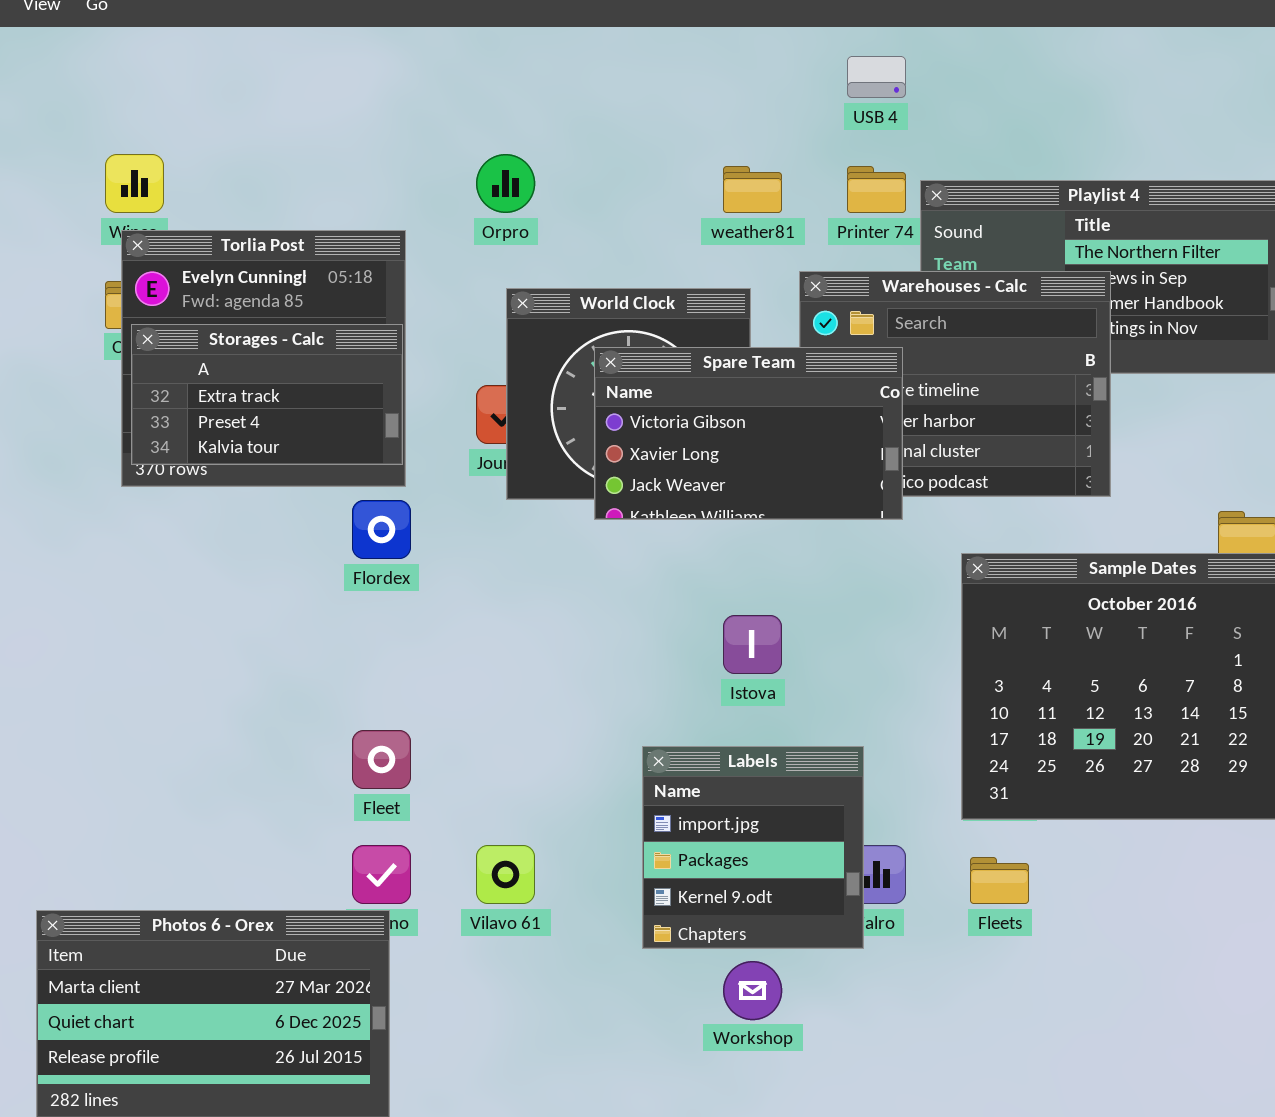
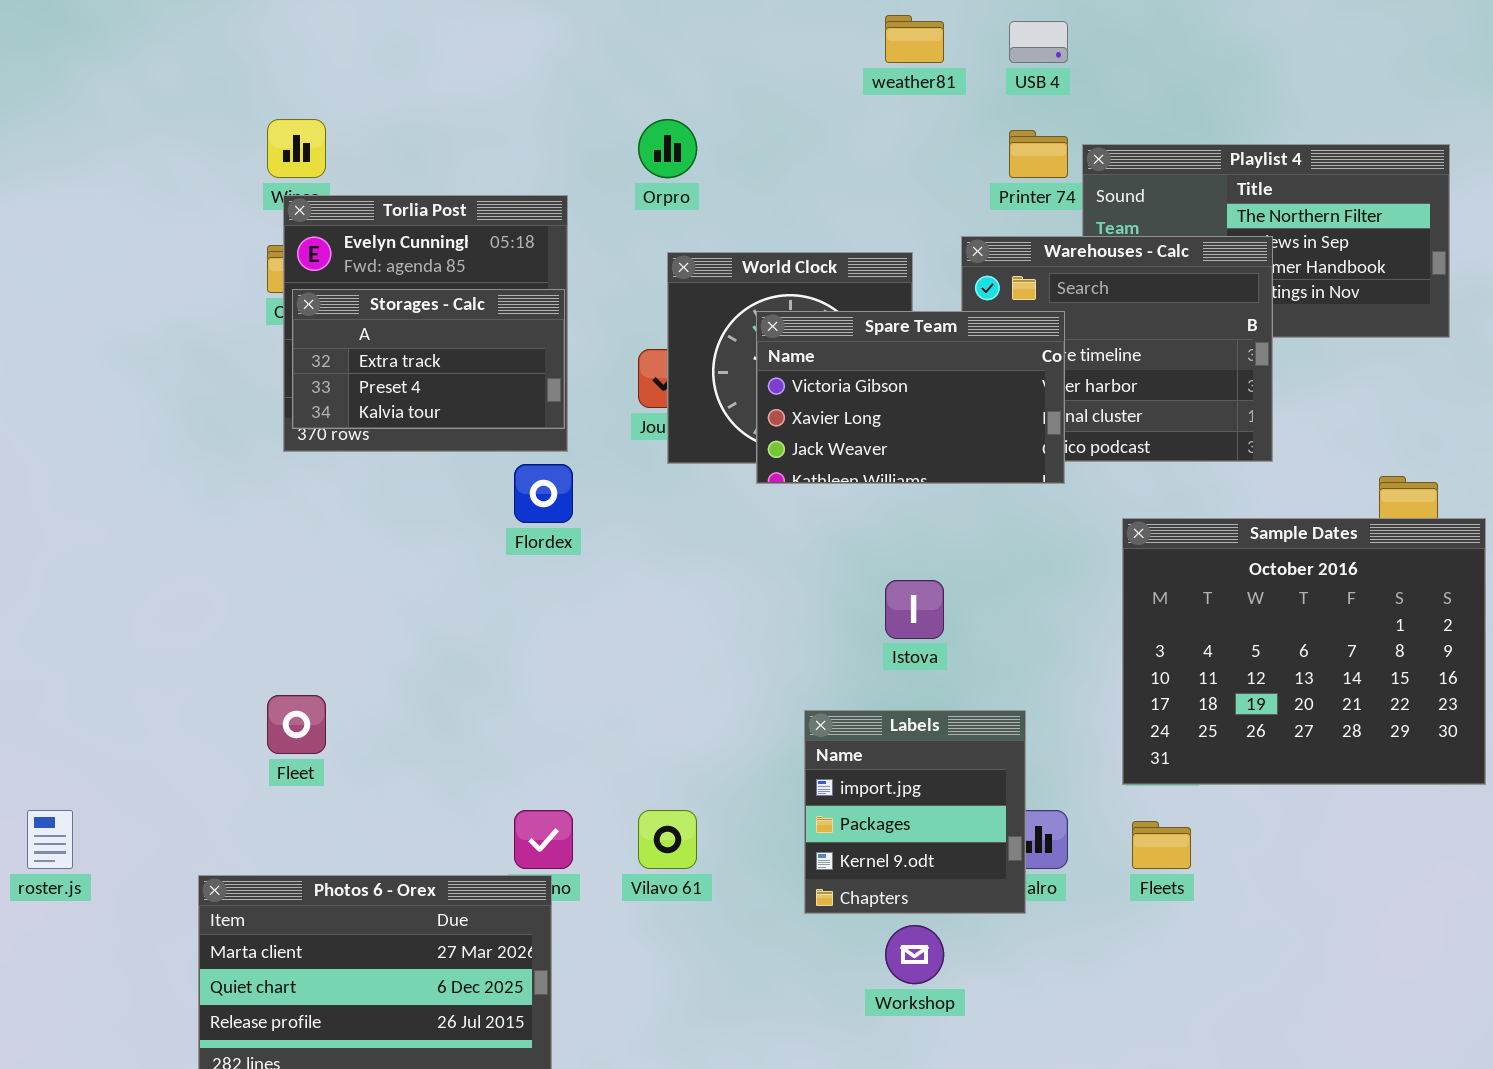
weather81: [723,166,782,213] -> [885,15,944,63], moved
Fleet: [352,730,411,789] -> [267,695,326,754], moved

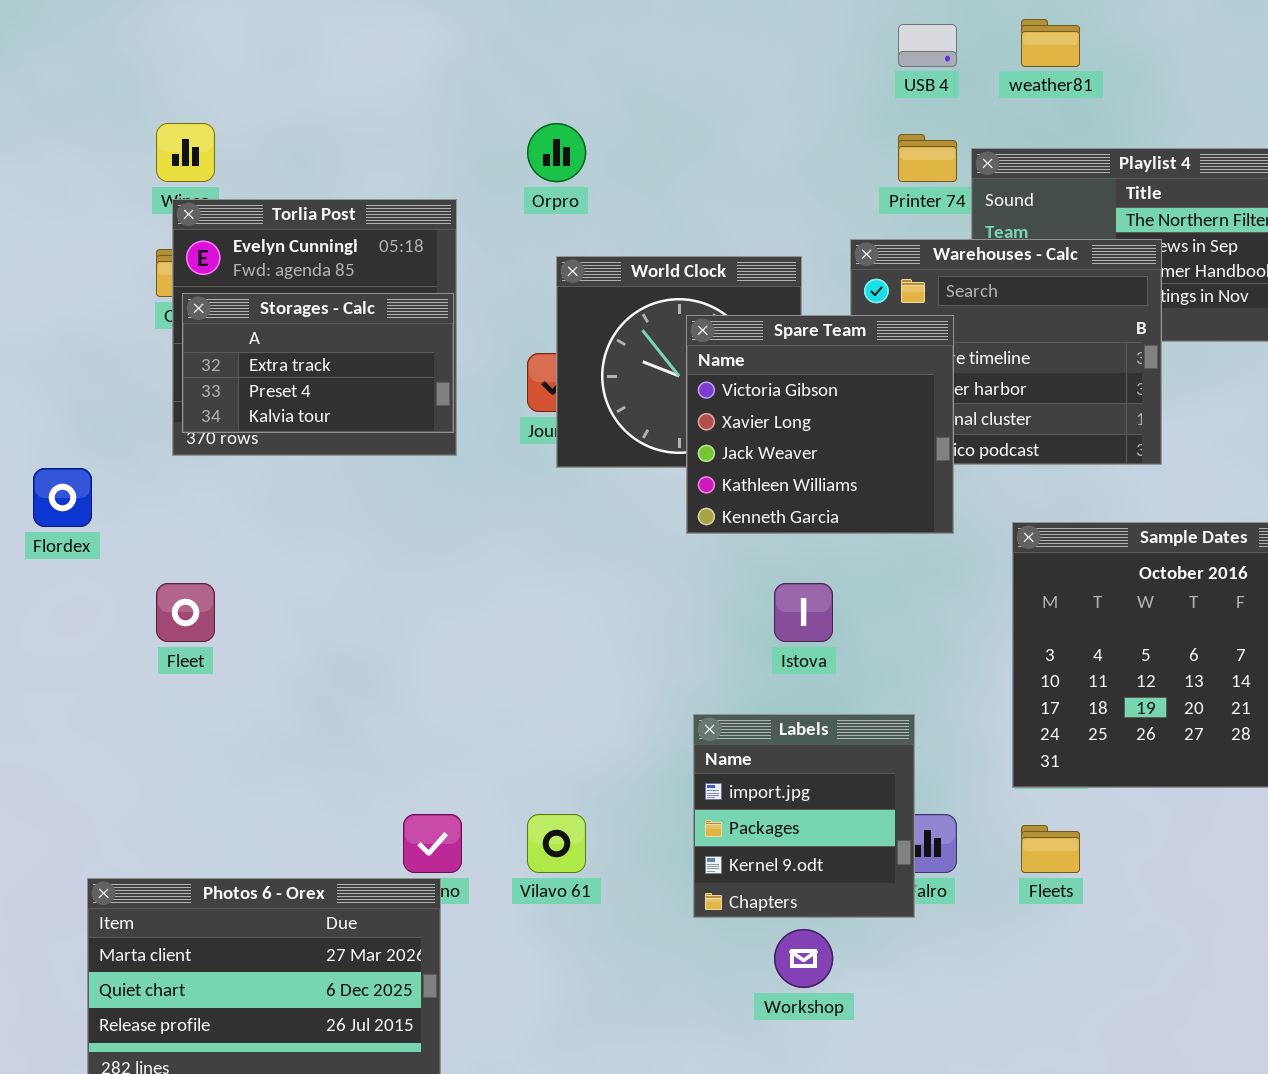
weather81: [885,15,944,63] -> [1021,19,1080,67], moved
Spare Team: [756,311,1065,484] -> [686,315,954,534], resized
Flordex: [514,464,573,523] -> [33,468,92,527], moved
Fleet: [267,695,326,754] -> [156,583,215,642], moved

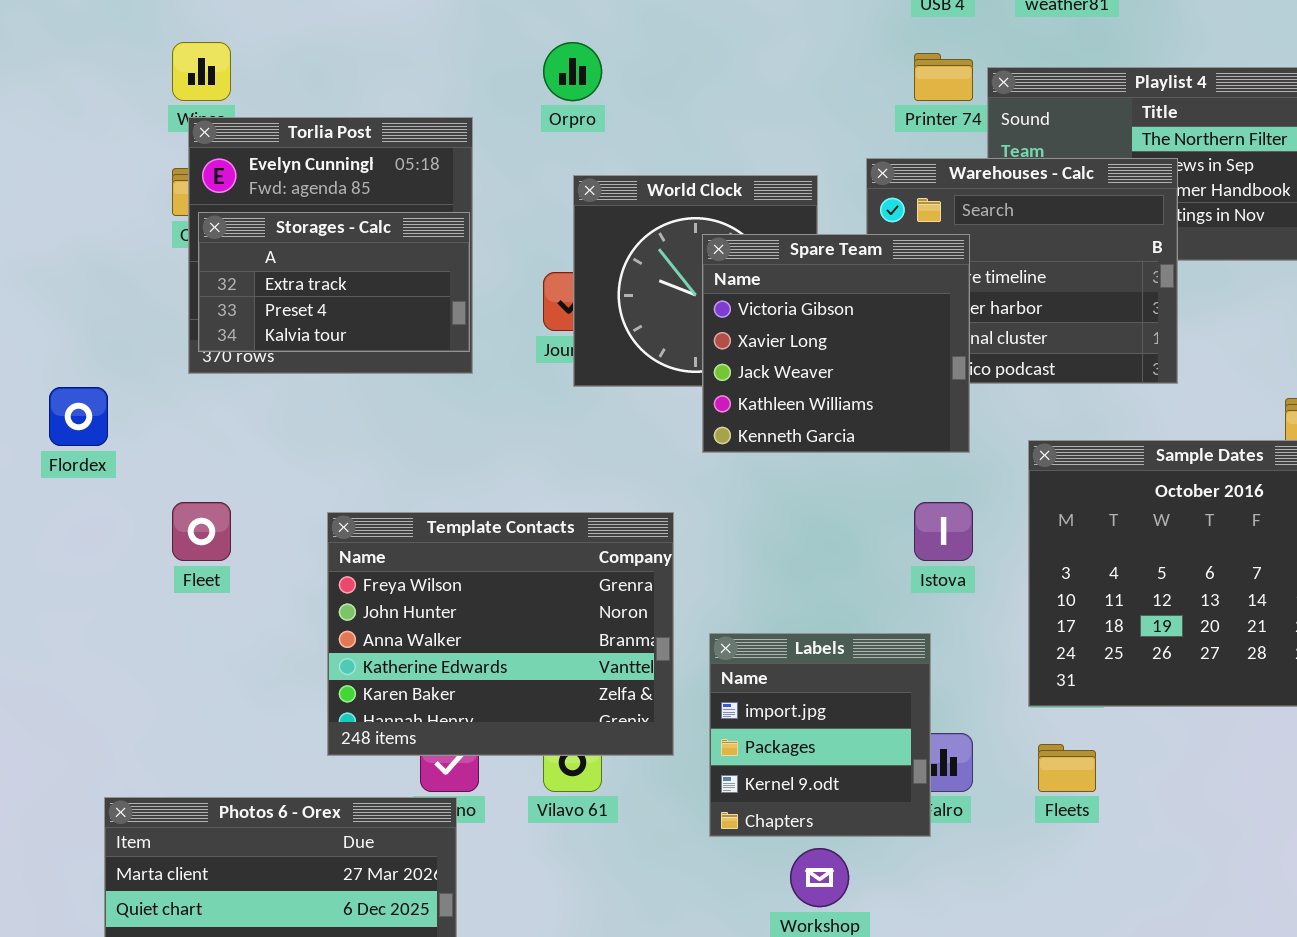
Istova: [774,583,833,642] -> [914,502,973,561], moved
Template Contacts: none -> [327,512,674,756], opened

